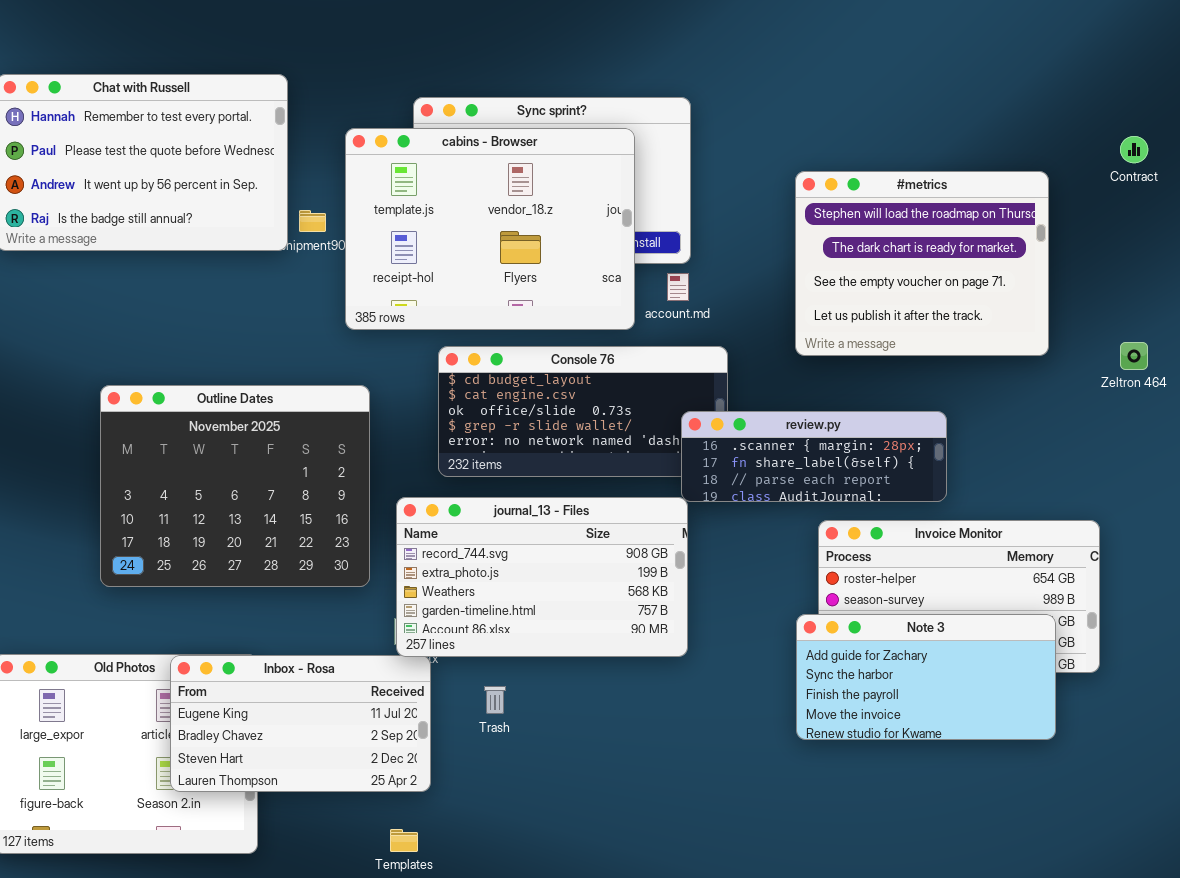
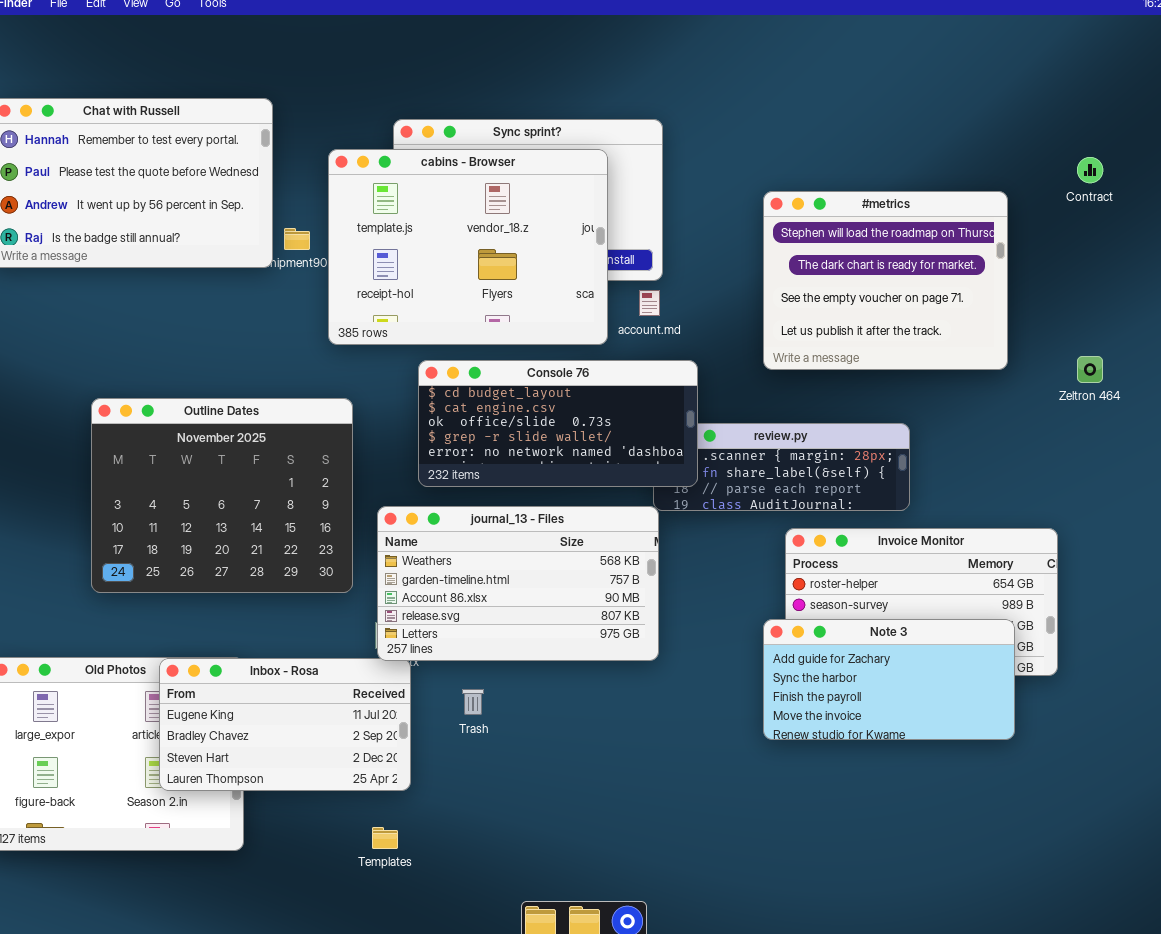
Console 76: [438,346,728,477] -> [418,360,698,487], raised
journal_13 - Files: [396,497,688,657] -> [377,506,659,661], scrolled down 2 rows

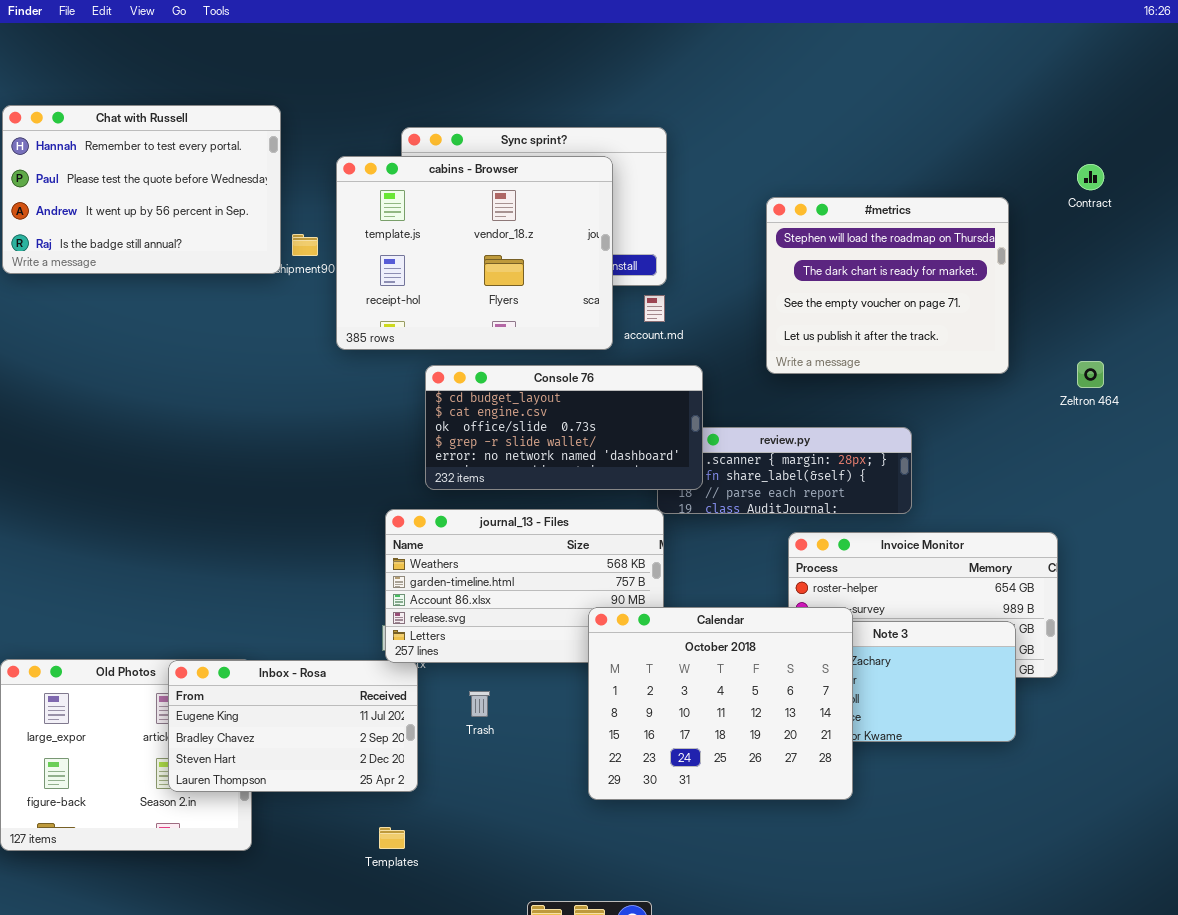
Outline Dates: [91,398,353,593] -> none, closed
Calendar: none -> [588,607,853,800], opened

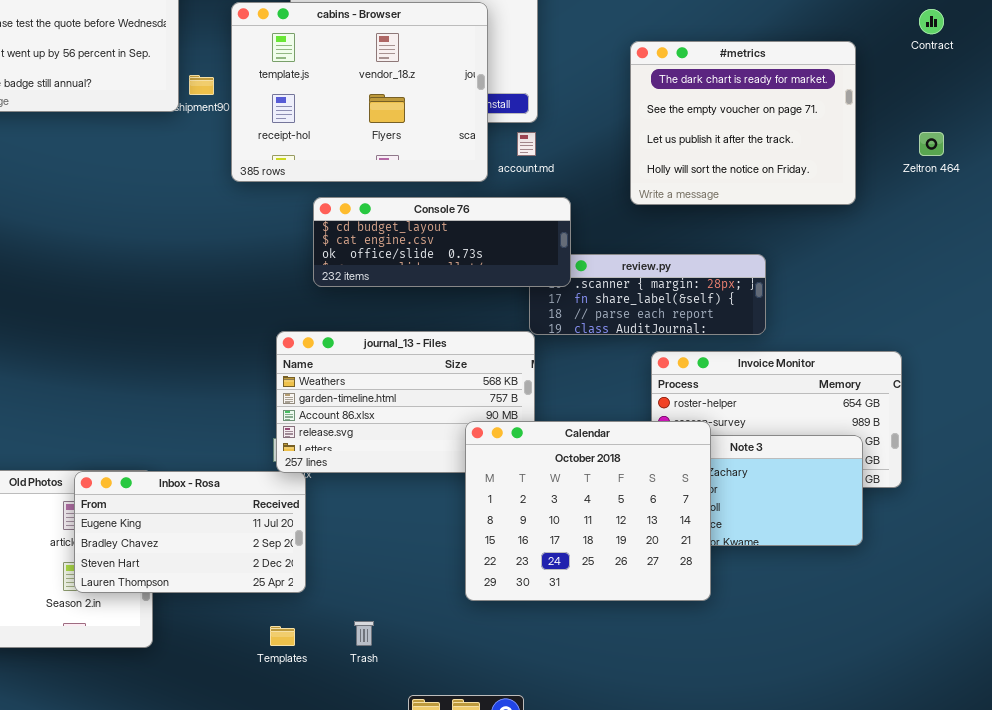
#metrics: [766,197,1009,374] -> [630,41,856,205], scrolled down 1 row
Zeltron 464: [1077,361,1104,388] -> [919,132,944,156], moved
Console 76: [425,365,703,490] -> [313,197,571,287], resized
Trash: [469,691,490,717] -> [354,621,374,646], moved

